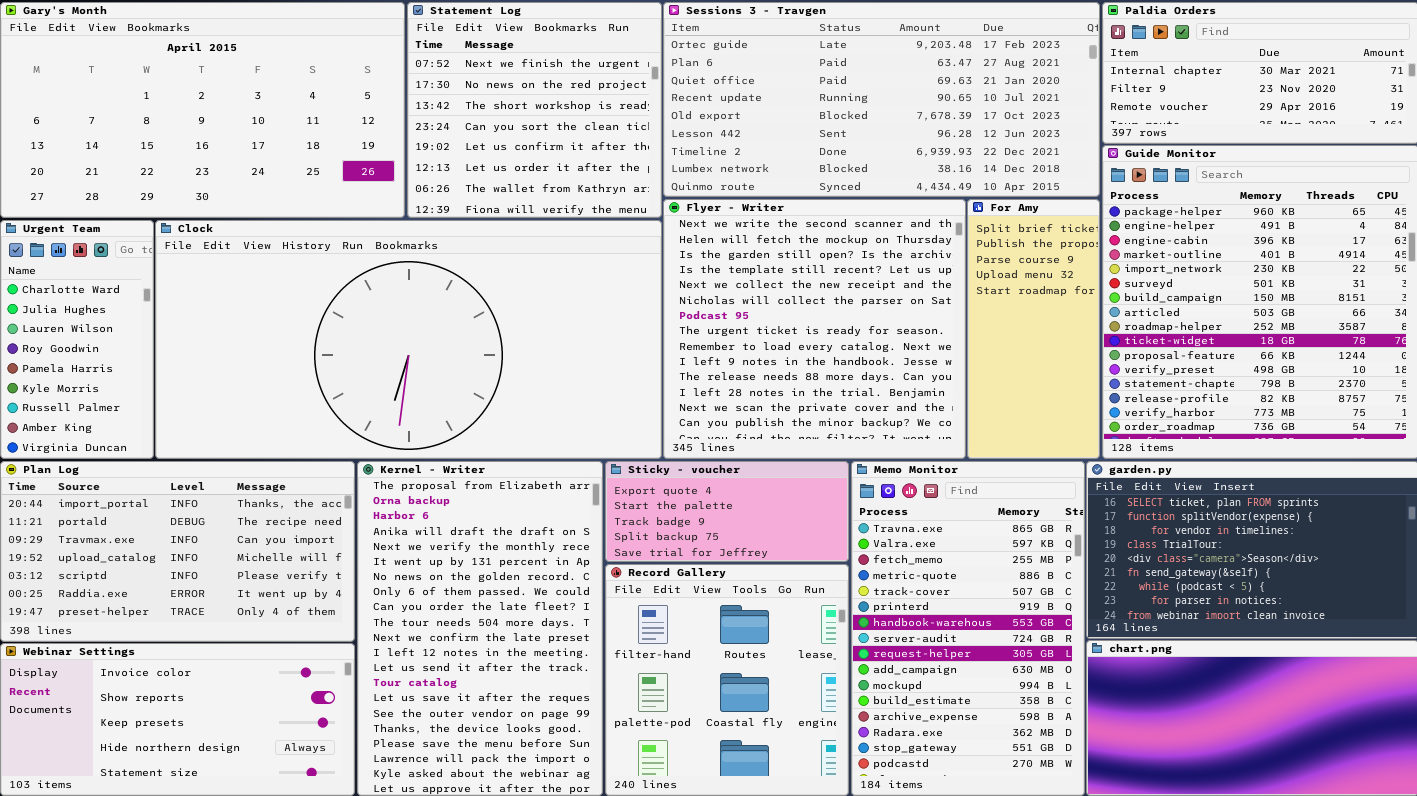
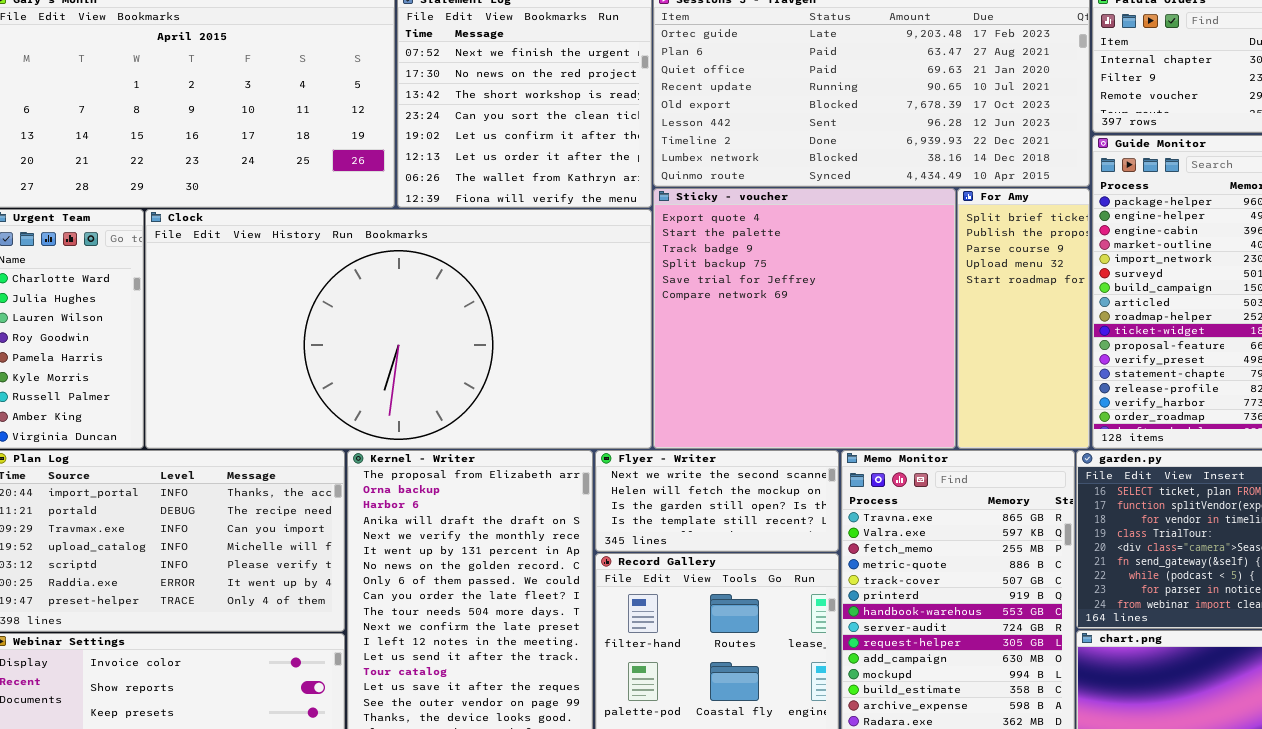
Flyer - Writer: [663,199,966,459] -> [595,450,839,552], moved, resized
Sticky - voucher: [605,461,849,562] -> [653,188,956,449], moved, resized

